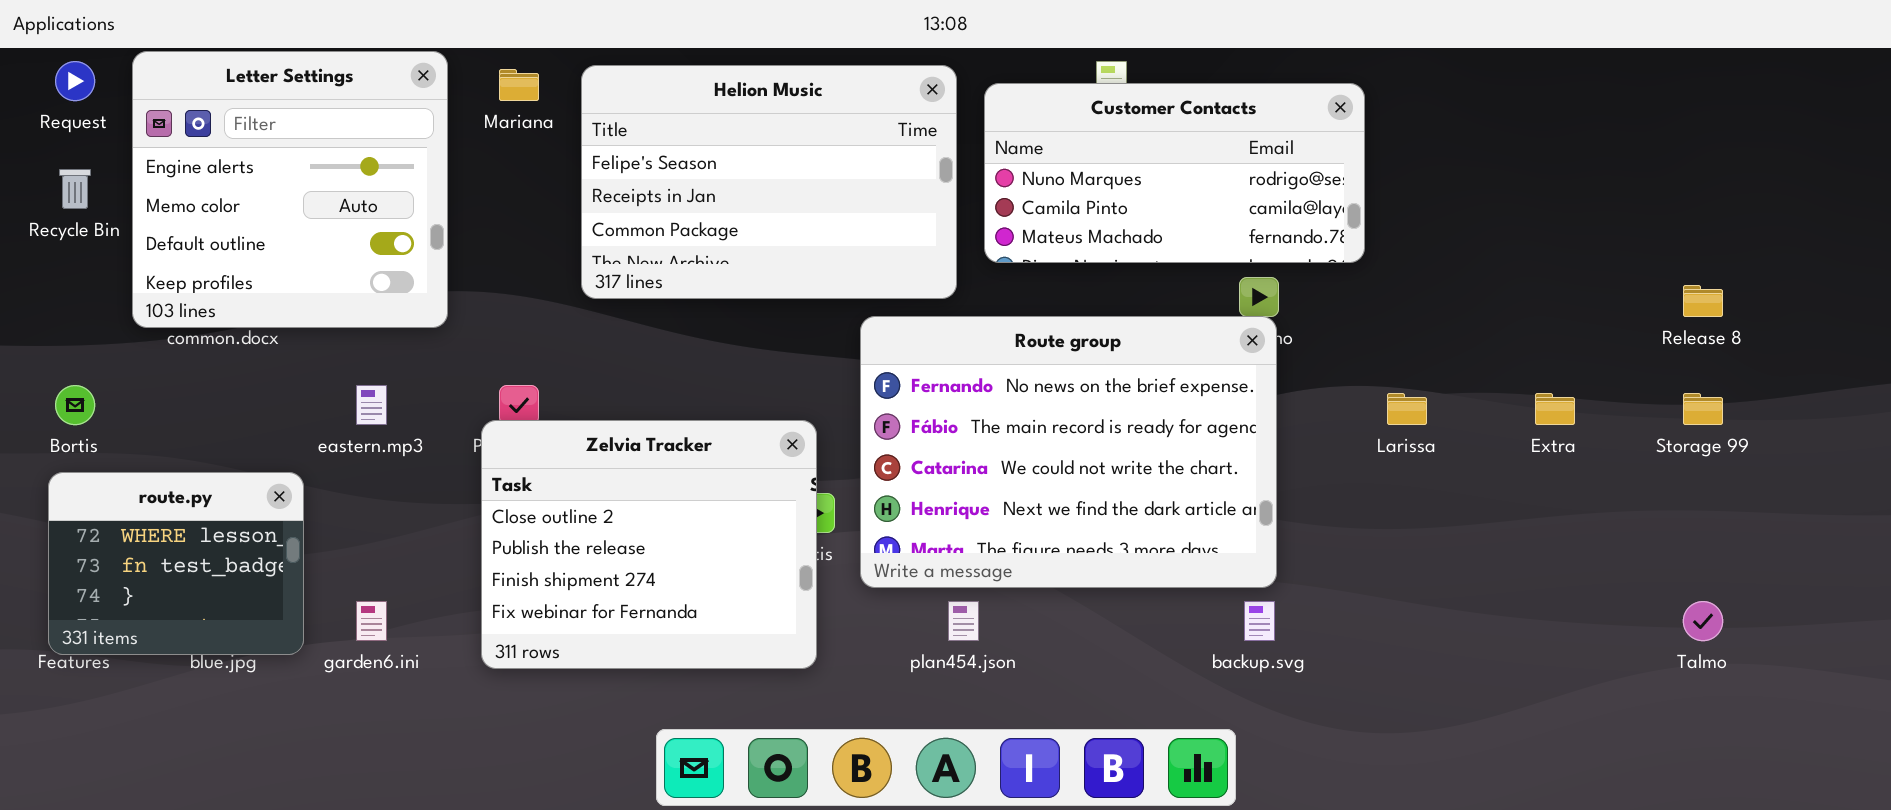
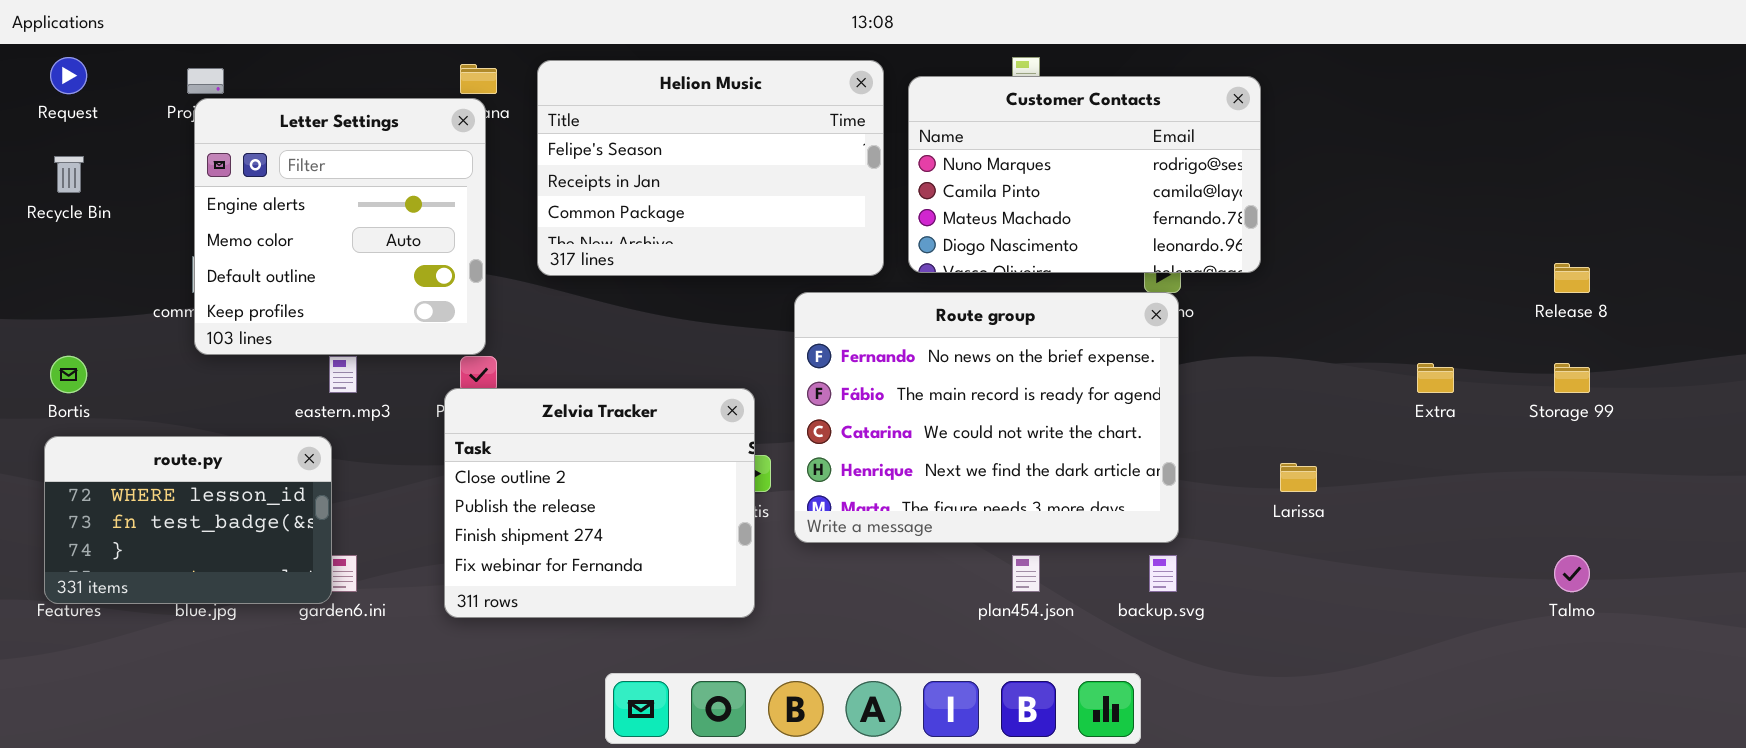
Letter Settings: [132,51,448,328] -> [194,98,486,355], moved
Customer Contacts: [984,83,1365,263] -> [908,76,1261,273], resized
Larissa: [1387,393,1427,425] -> [1280,463,1317,492], moved
route.py: [48,472,304,655] -> [44,436,332,604], resized
plan454.json: [948,601,979,641] -> [1012,555,1040,592], moved

